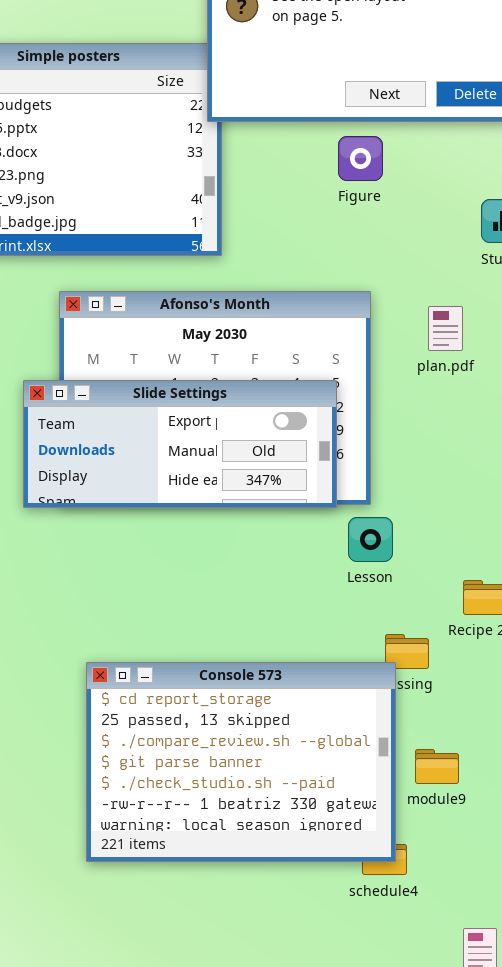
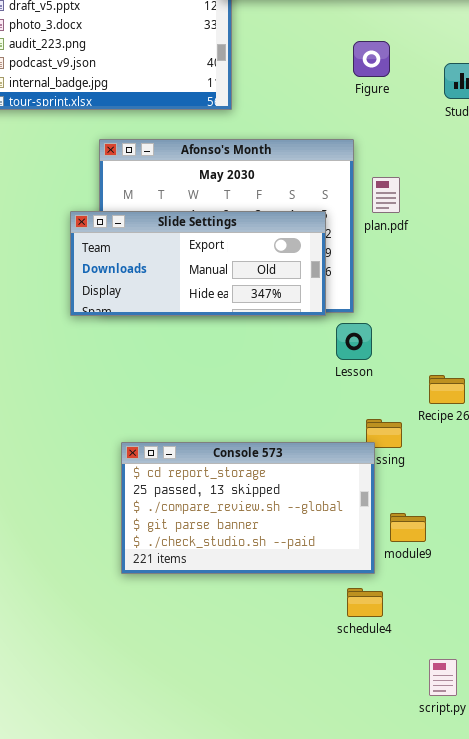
Figure: [338,136,383,181] -> [353,41,390,77], moved
plan.pdf: [428,306,463,351] -> [372,177,400,213], moved
Console 573: [86,662,396,862] -> [121,442,375,574], resized

